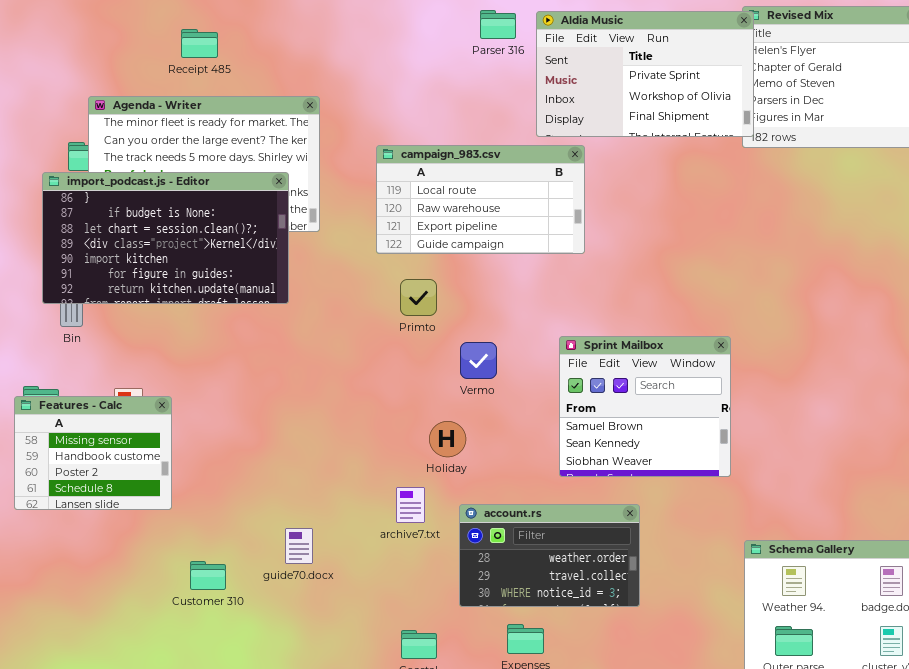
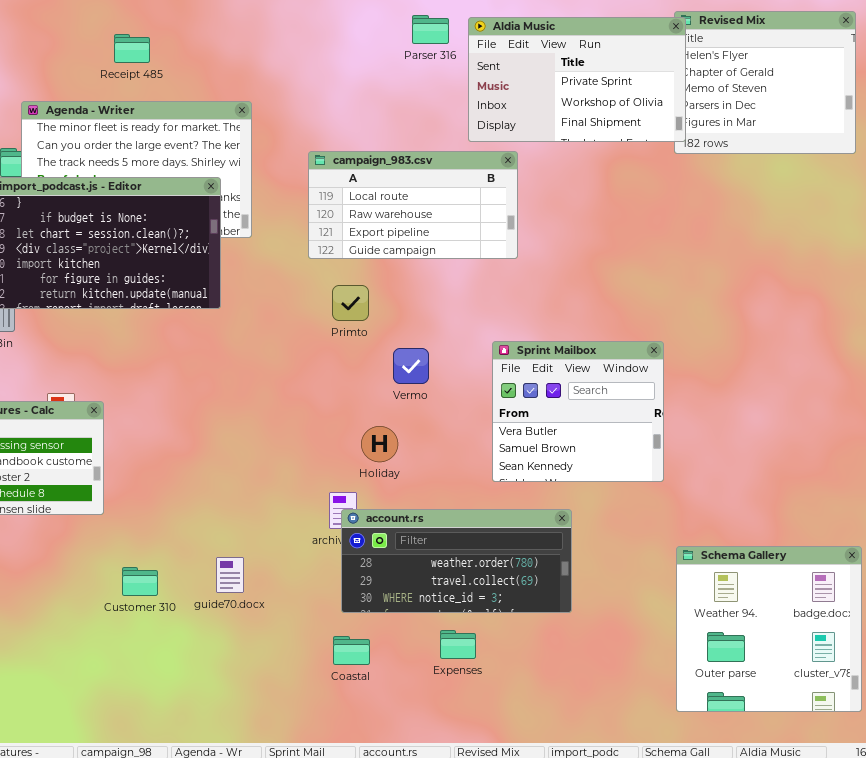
Sprint Mailbox: [559,336,731,477] -> [492,341,664,482], scrolled up 1 row
account.rs: [459,504,640,607] -> [341,509,572,613], resized
guide70.docx: [285,528,313,564] -> [216,557,244,593], moved

